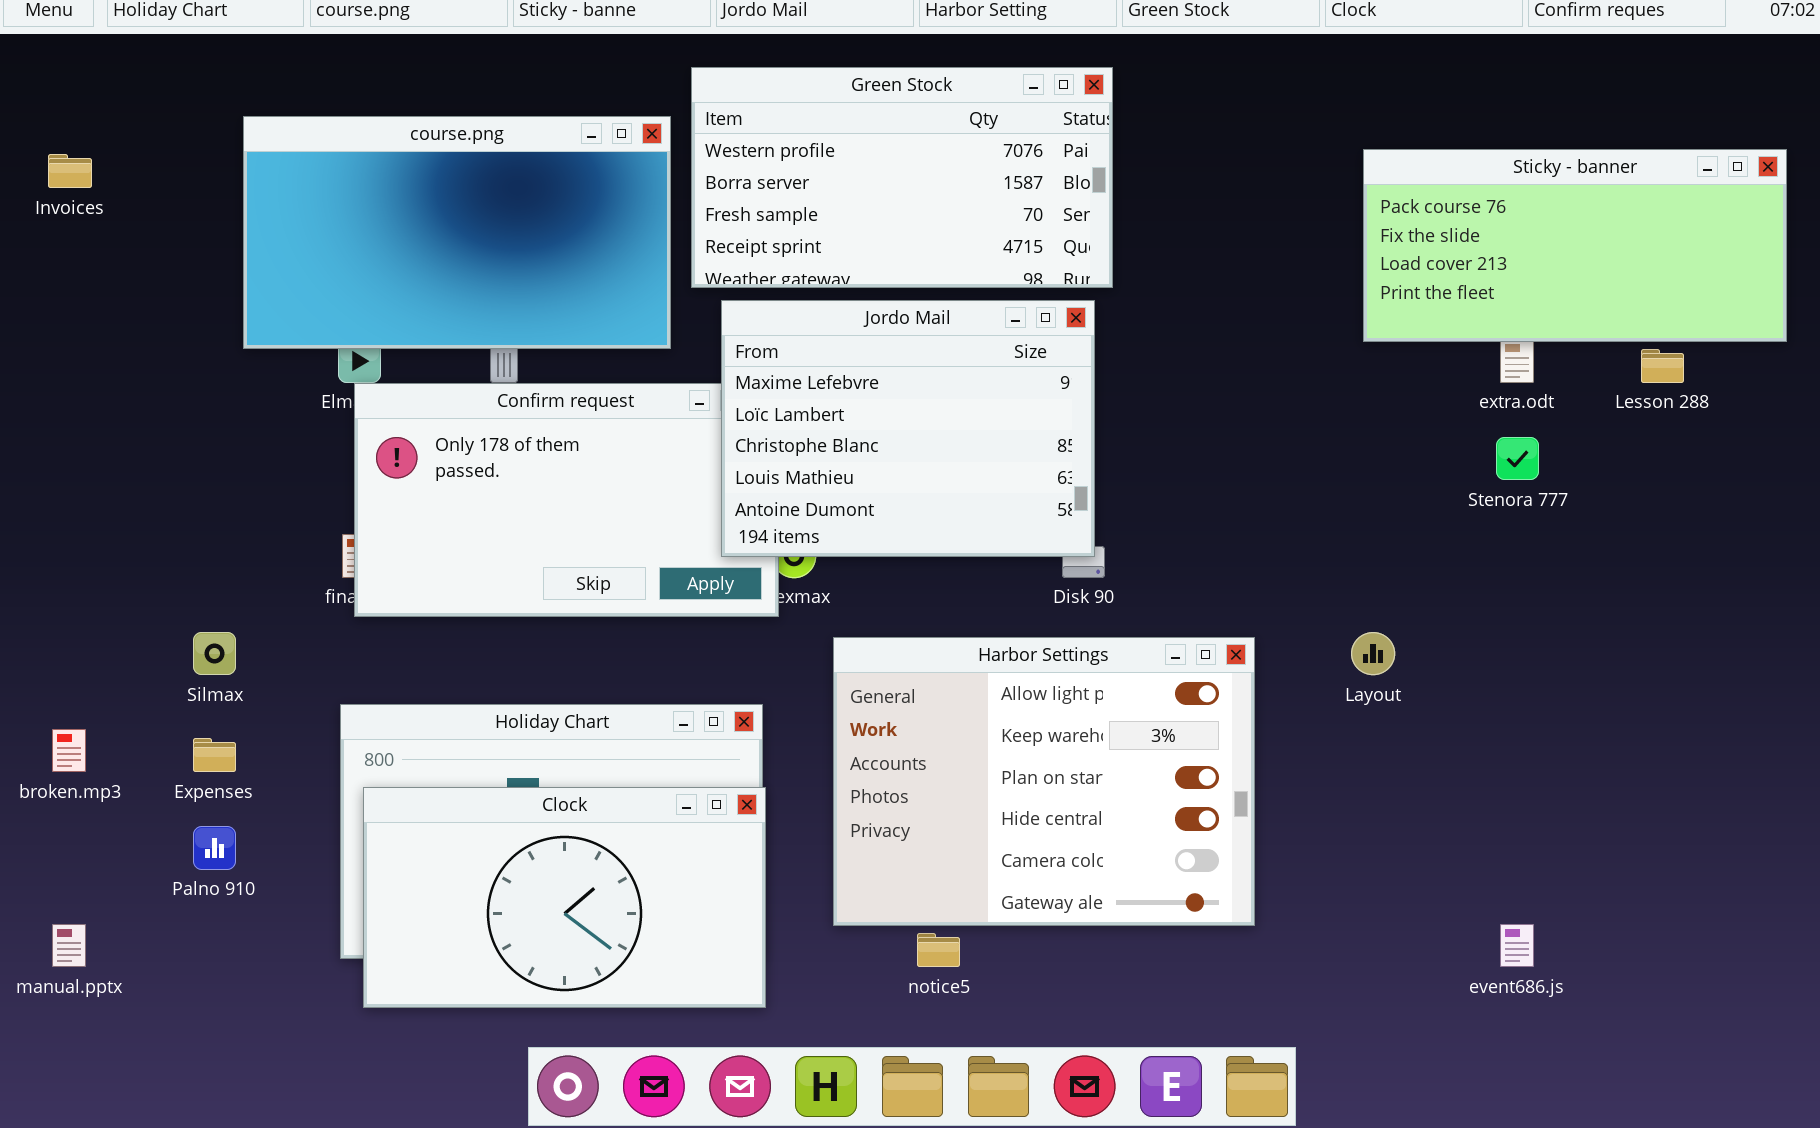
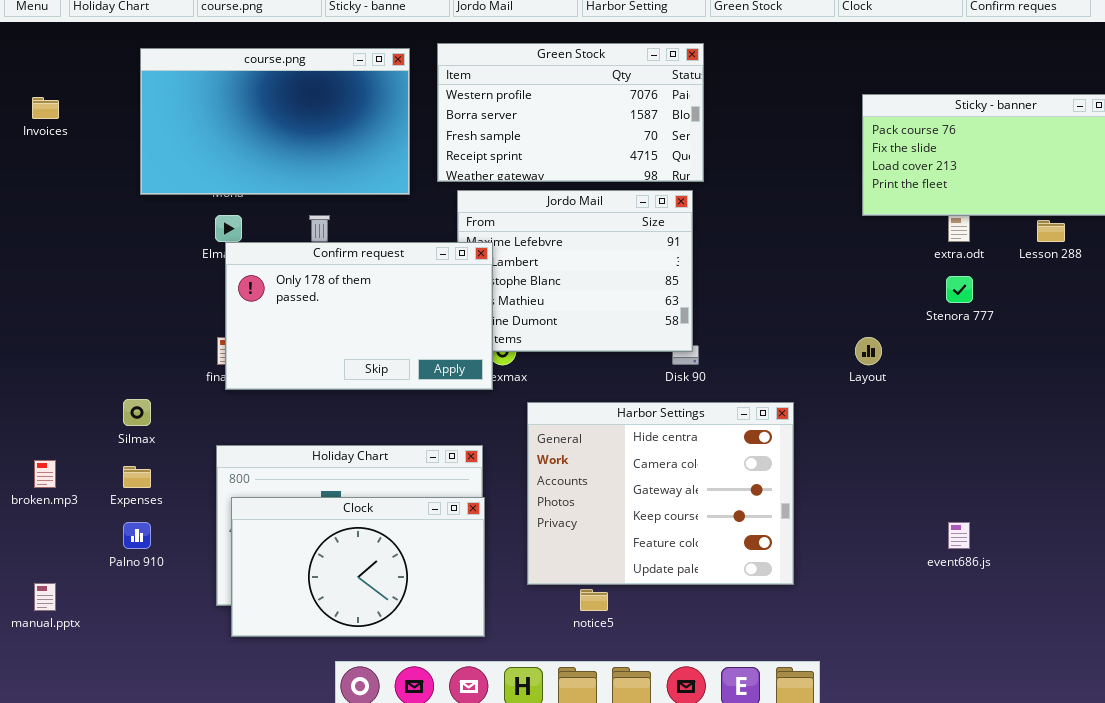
course.png: [243,116,671,349] -> [140,48,410,195], moved
Confirm request: [354,383,779,617] -> [225,242,493,390], raised
Layout: [1351,632,1395,675] -> [855,337,882,365], moved
Harbor Settings: [833,637,1255,926] -> [527,402,794,585], scrolled down 3 rows
event686.js: [1500,924,1534,967] -> [948,522,970,549], moved

